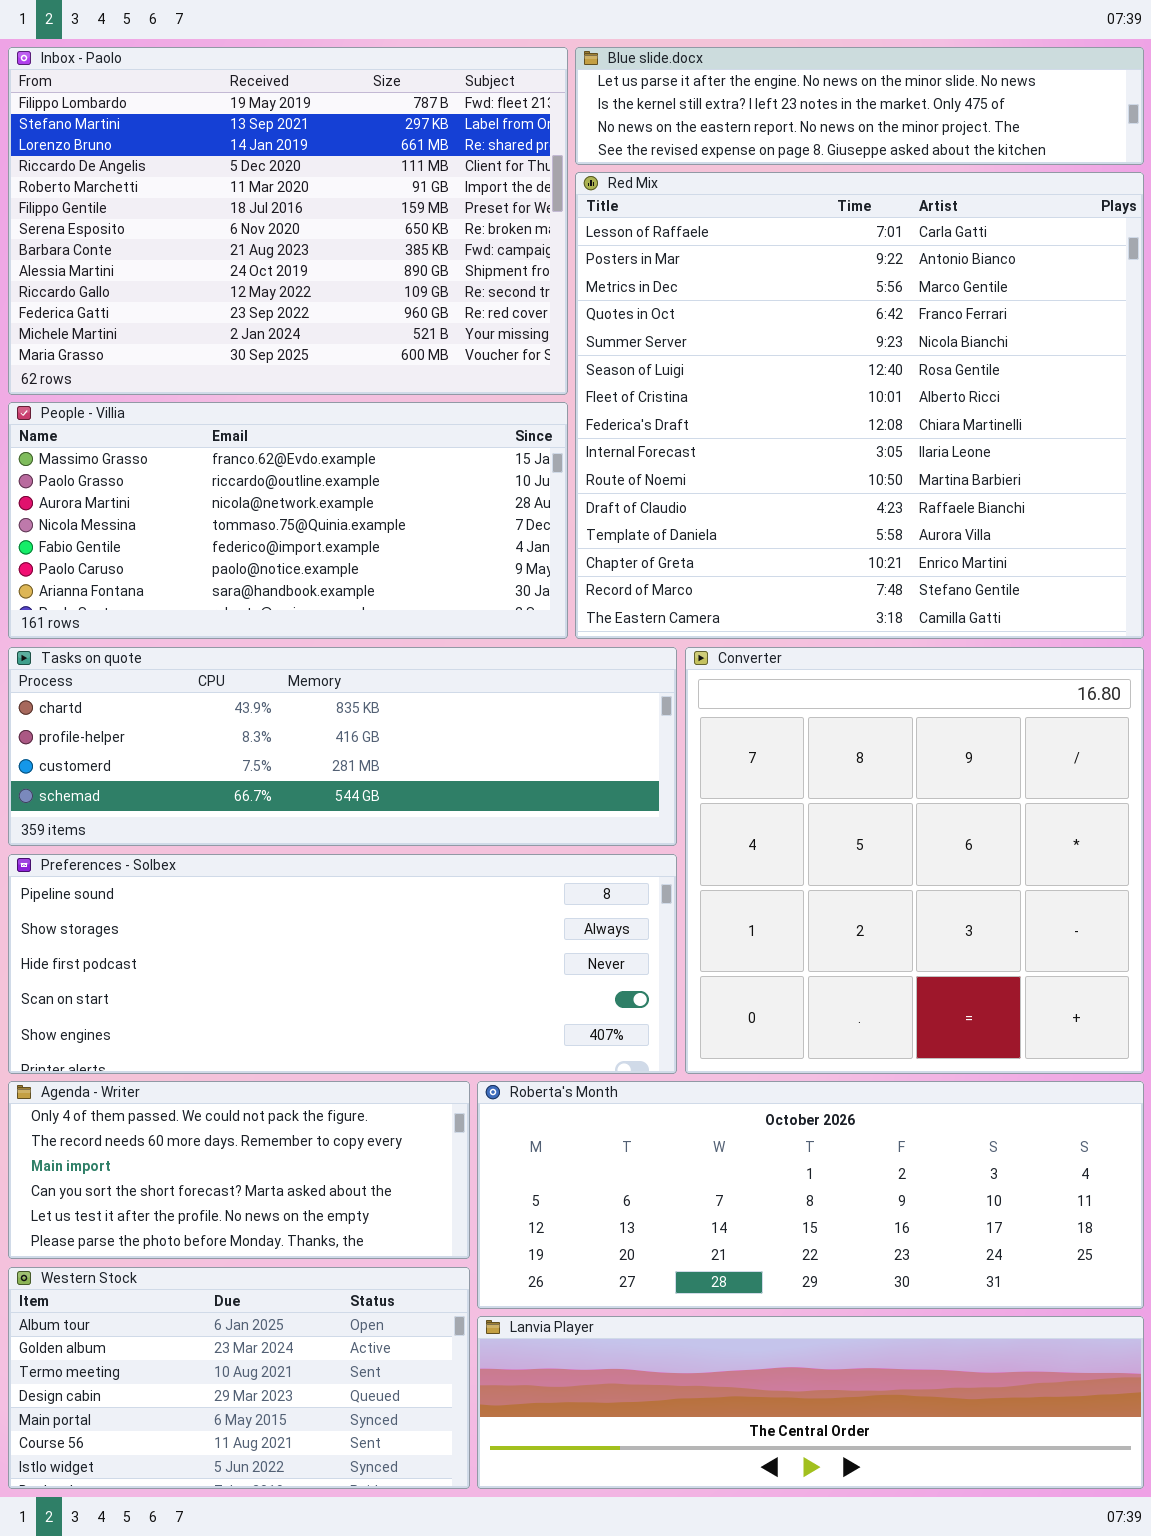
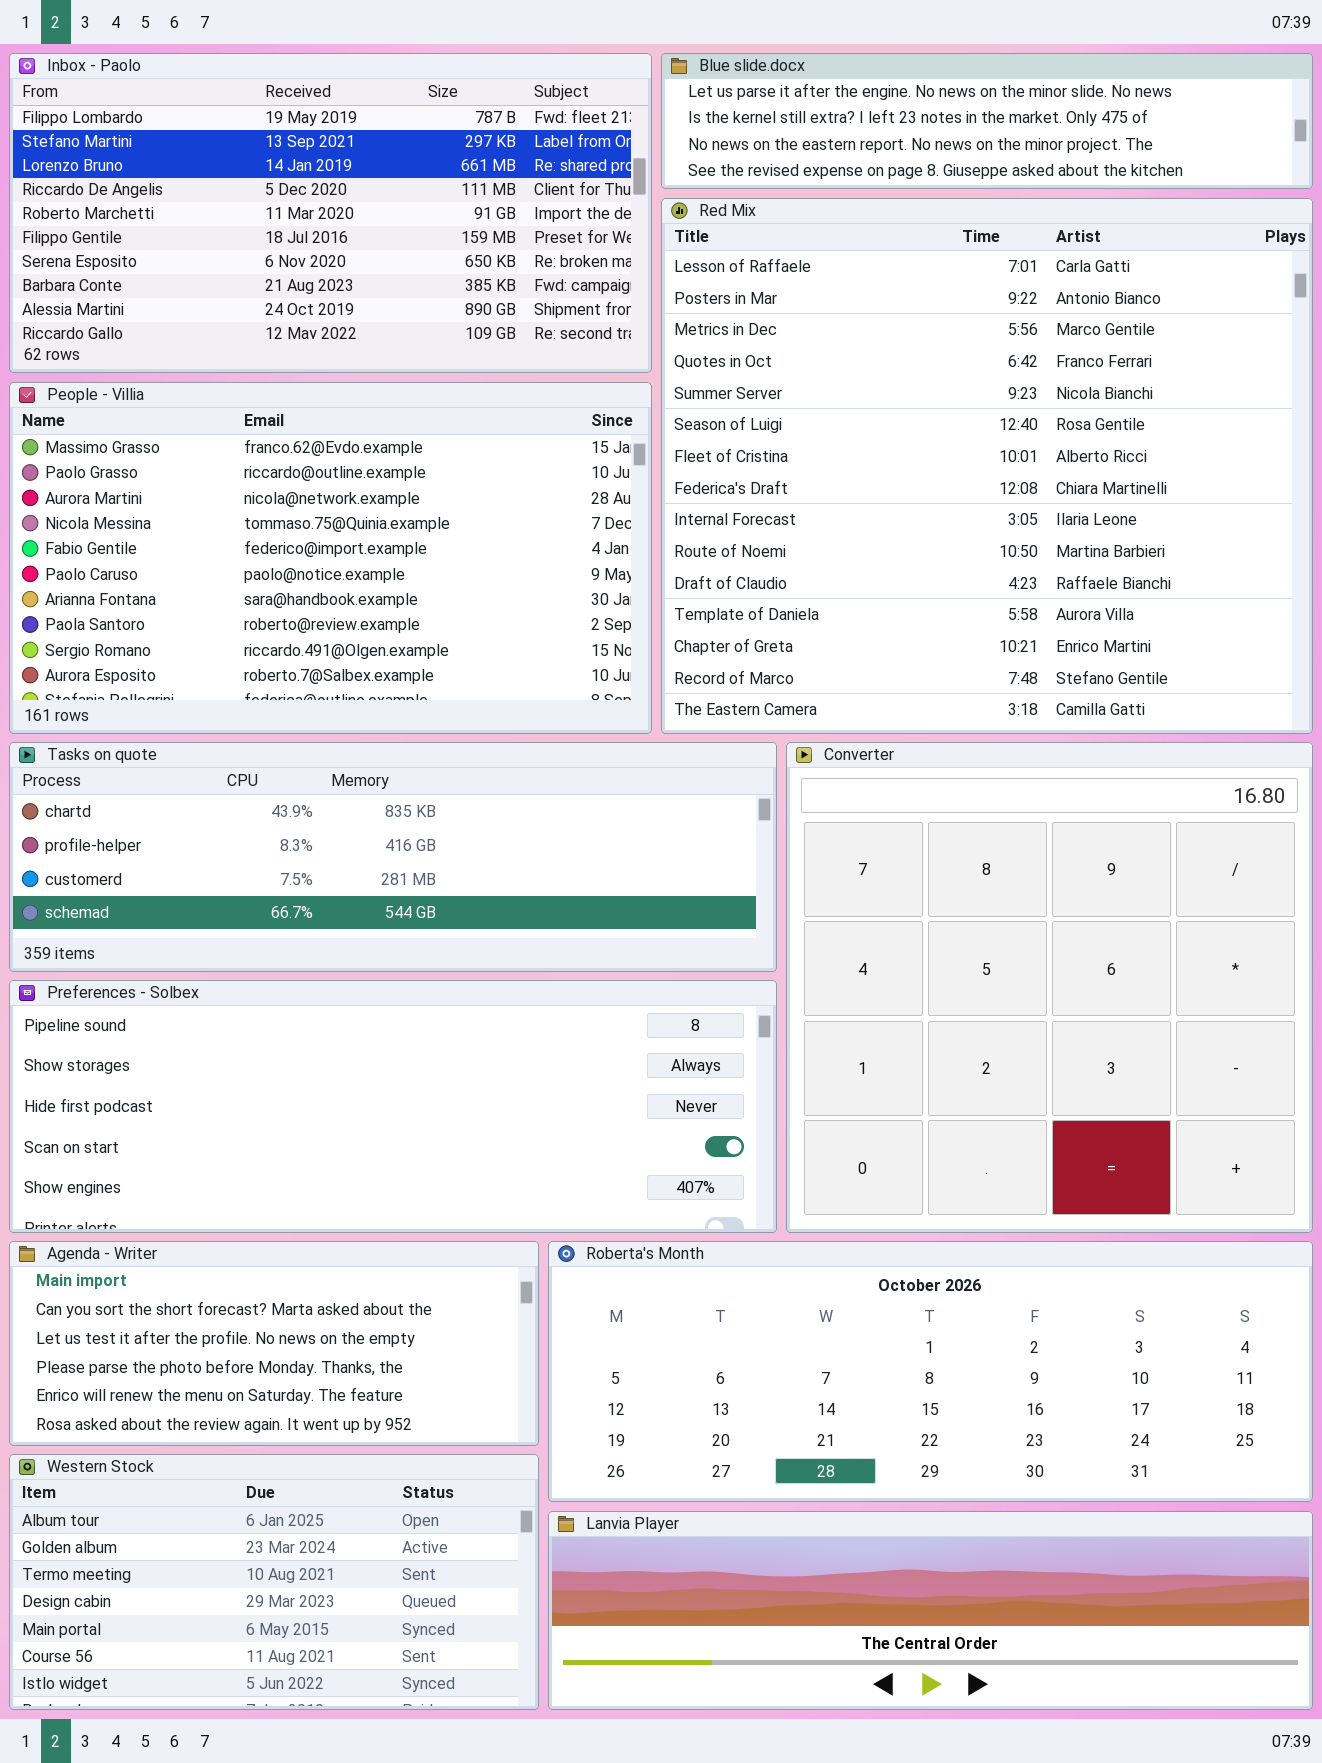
Inbox - Paolo: [8,47,568,395] -> [9,53,652,373], resized
People - Villia: [8,402,568,639] -> [9,382,652,734], resized
Agenda - Writer: [8,1081,470,1259] -> [9,1241,539,1446], scrolled down 2 rows

